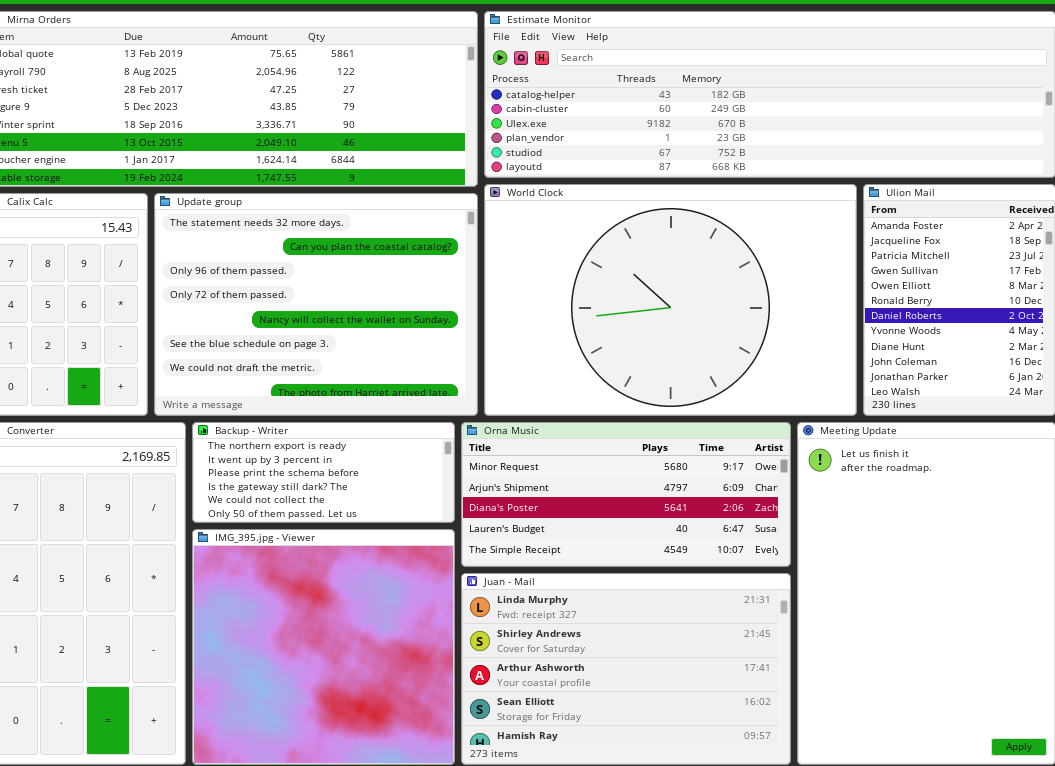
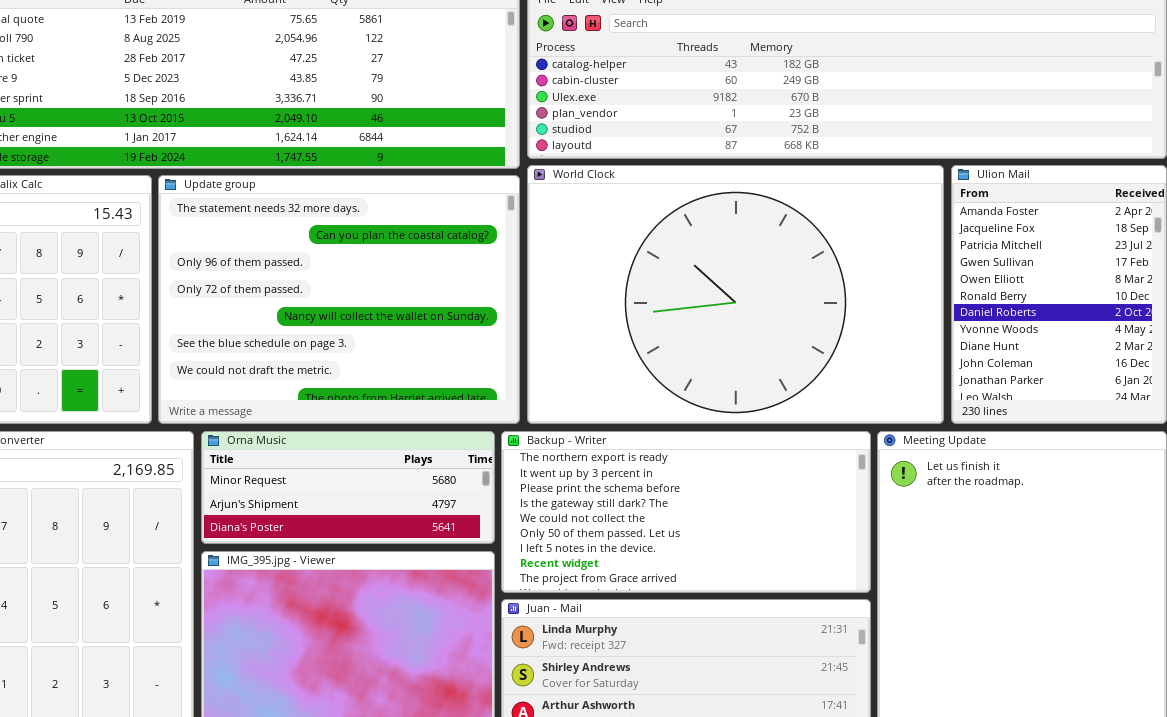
Backup - Writer: [192,422,455,523] -> [501,431,871,593], moved, resized
Orna Music: [461,422,791,567] -> [201,431,495,544], moved, resized

